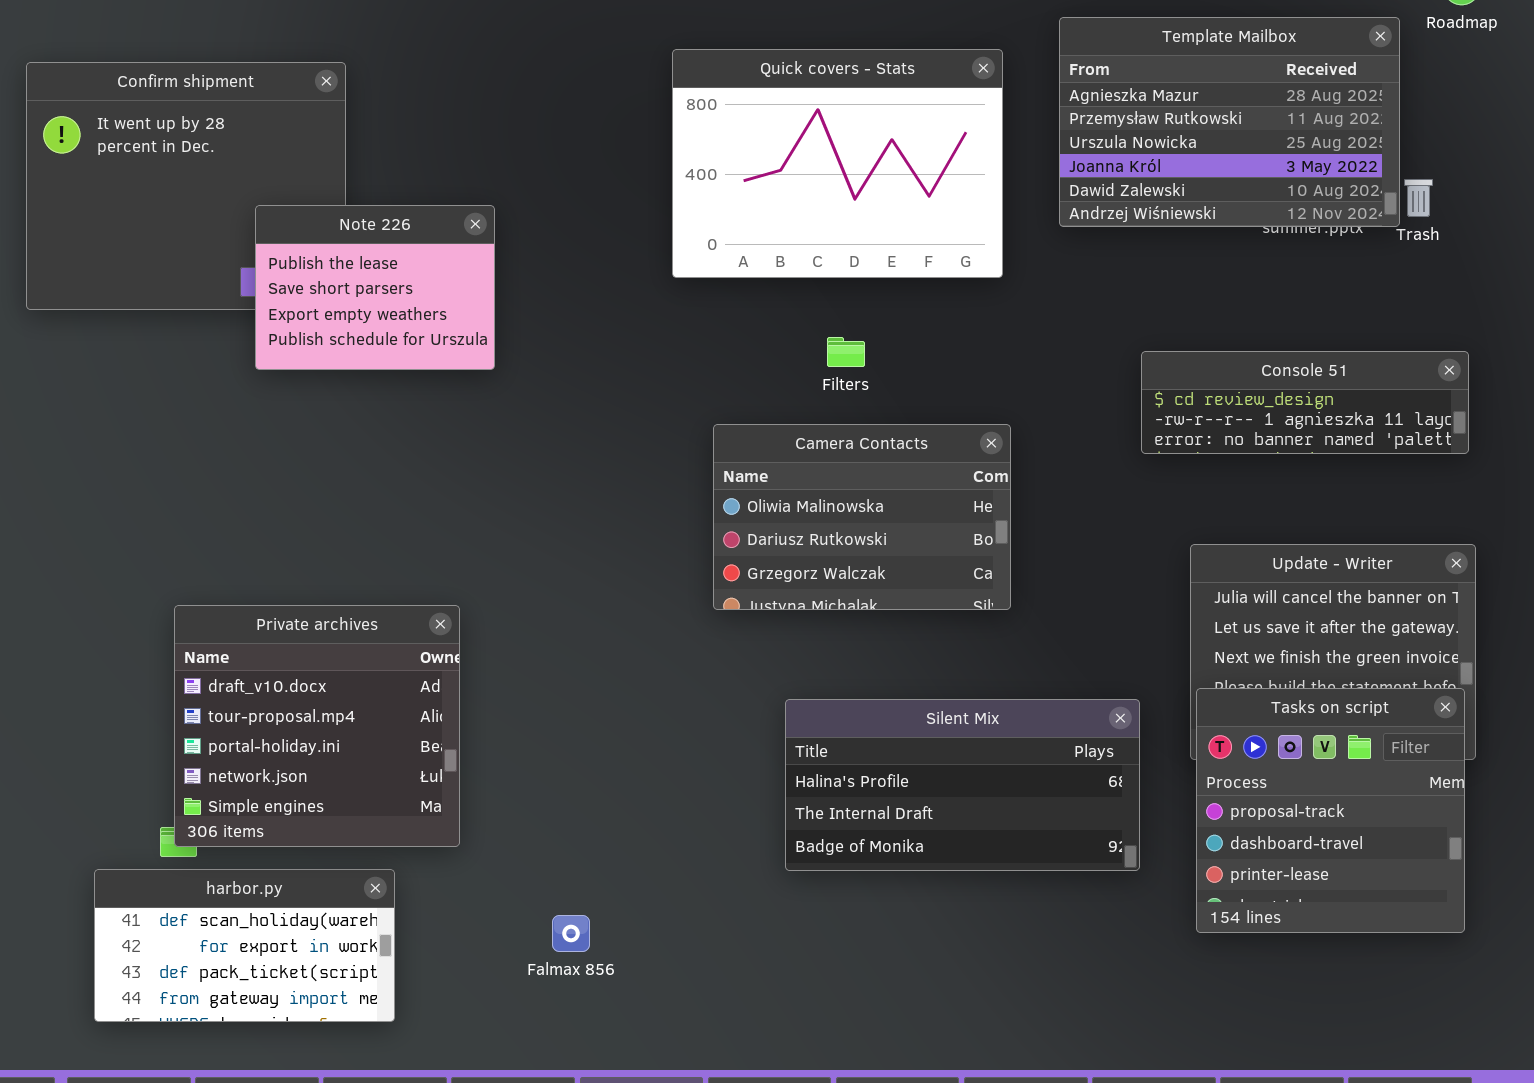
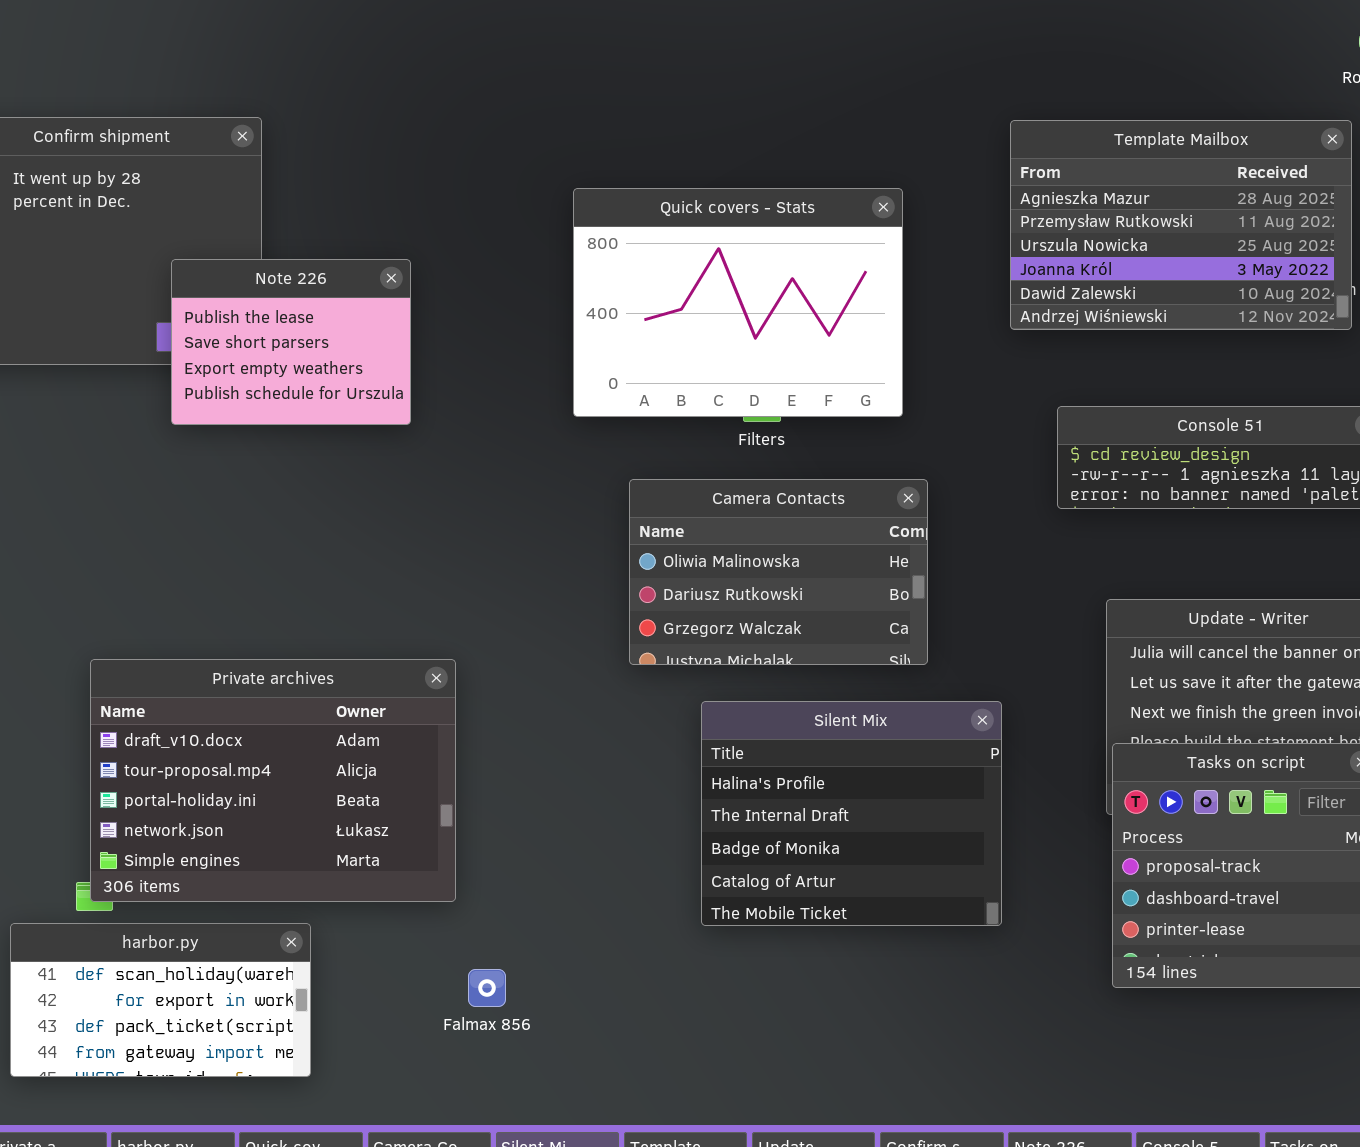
Template Mailbox: [1059,17,1400,227] -> [1010,120,1352,330], moved
Quick covers - Stats: [672,49,1003,278] -> [573,188,903,417], moved
Private archives: [174,605,460,847] -> [90,659,456,902], resized
Silent Mix: [785,699,1140,871] -> [701,701,1002,926], resized

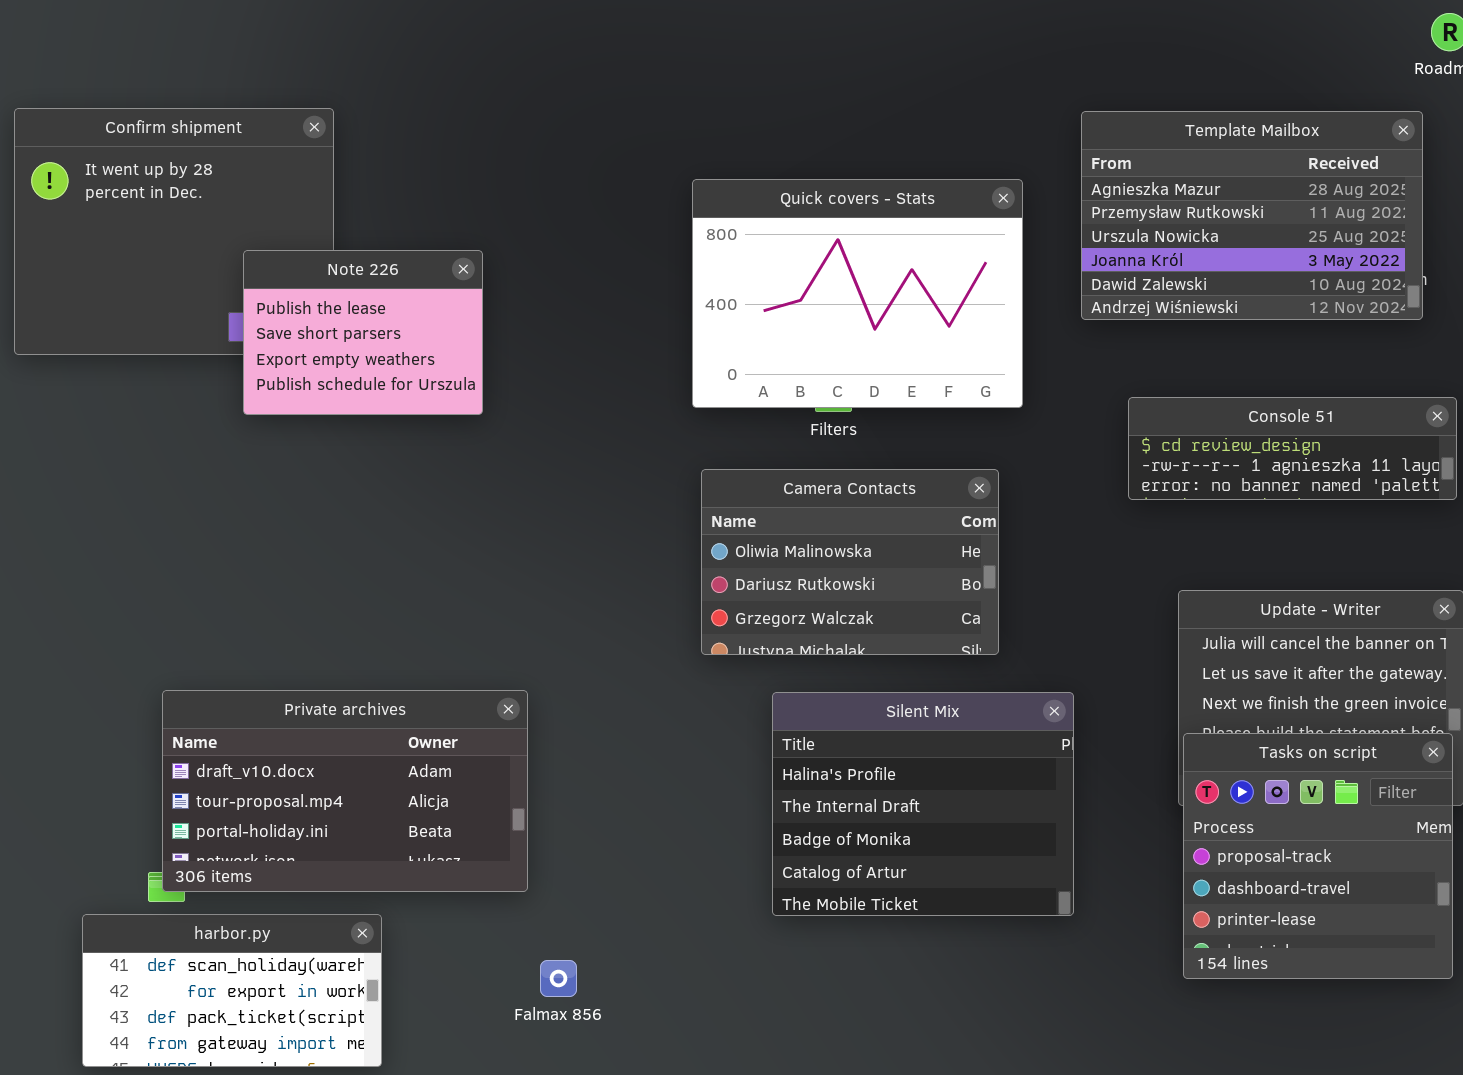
Quick covers - Stats: [573,188,903,417] -> [692,179,1023,408], moved
Private archives: [90,659,456,902] -> [162,690,528,892], resized

